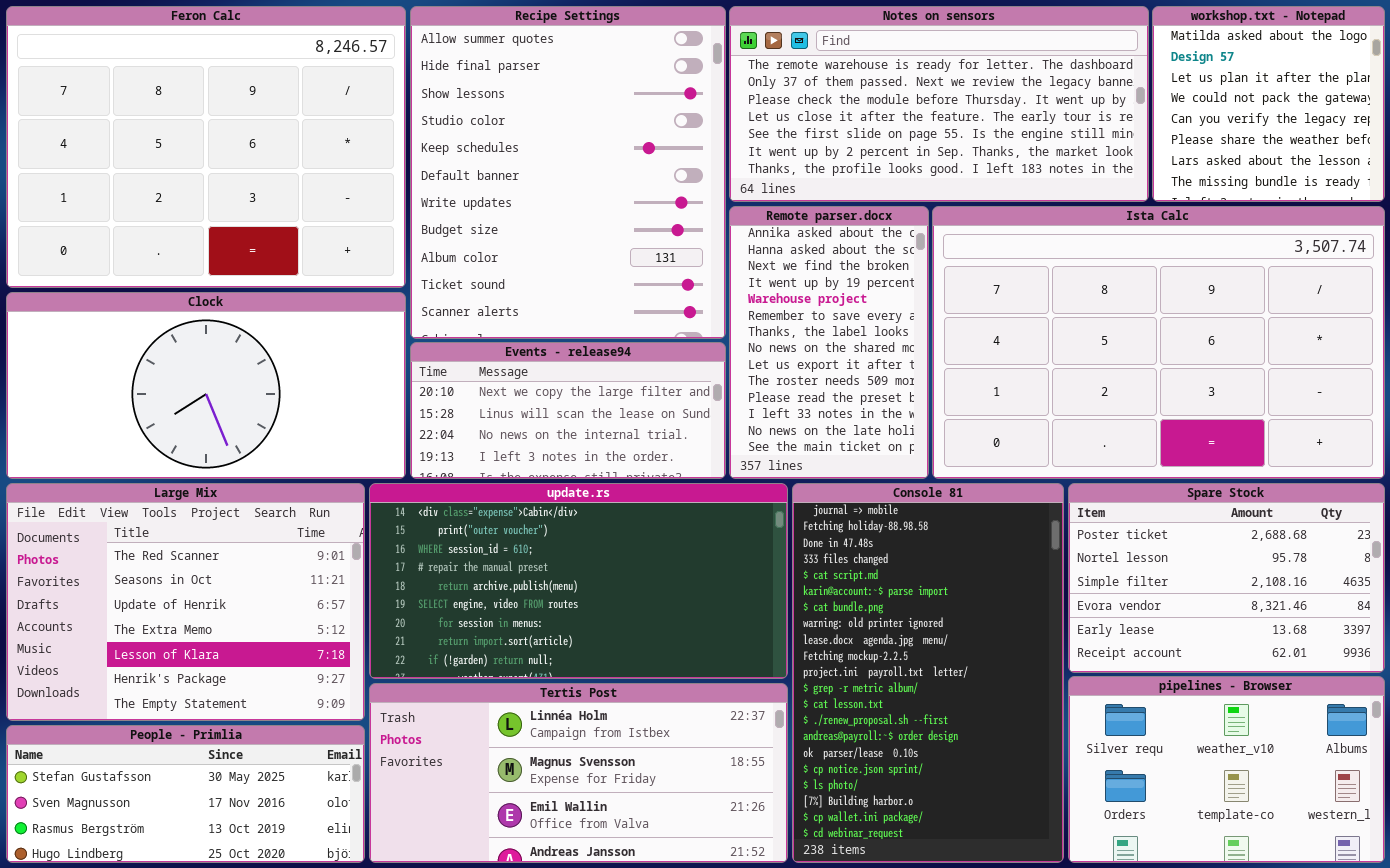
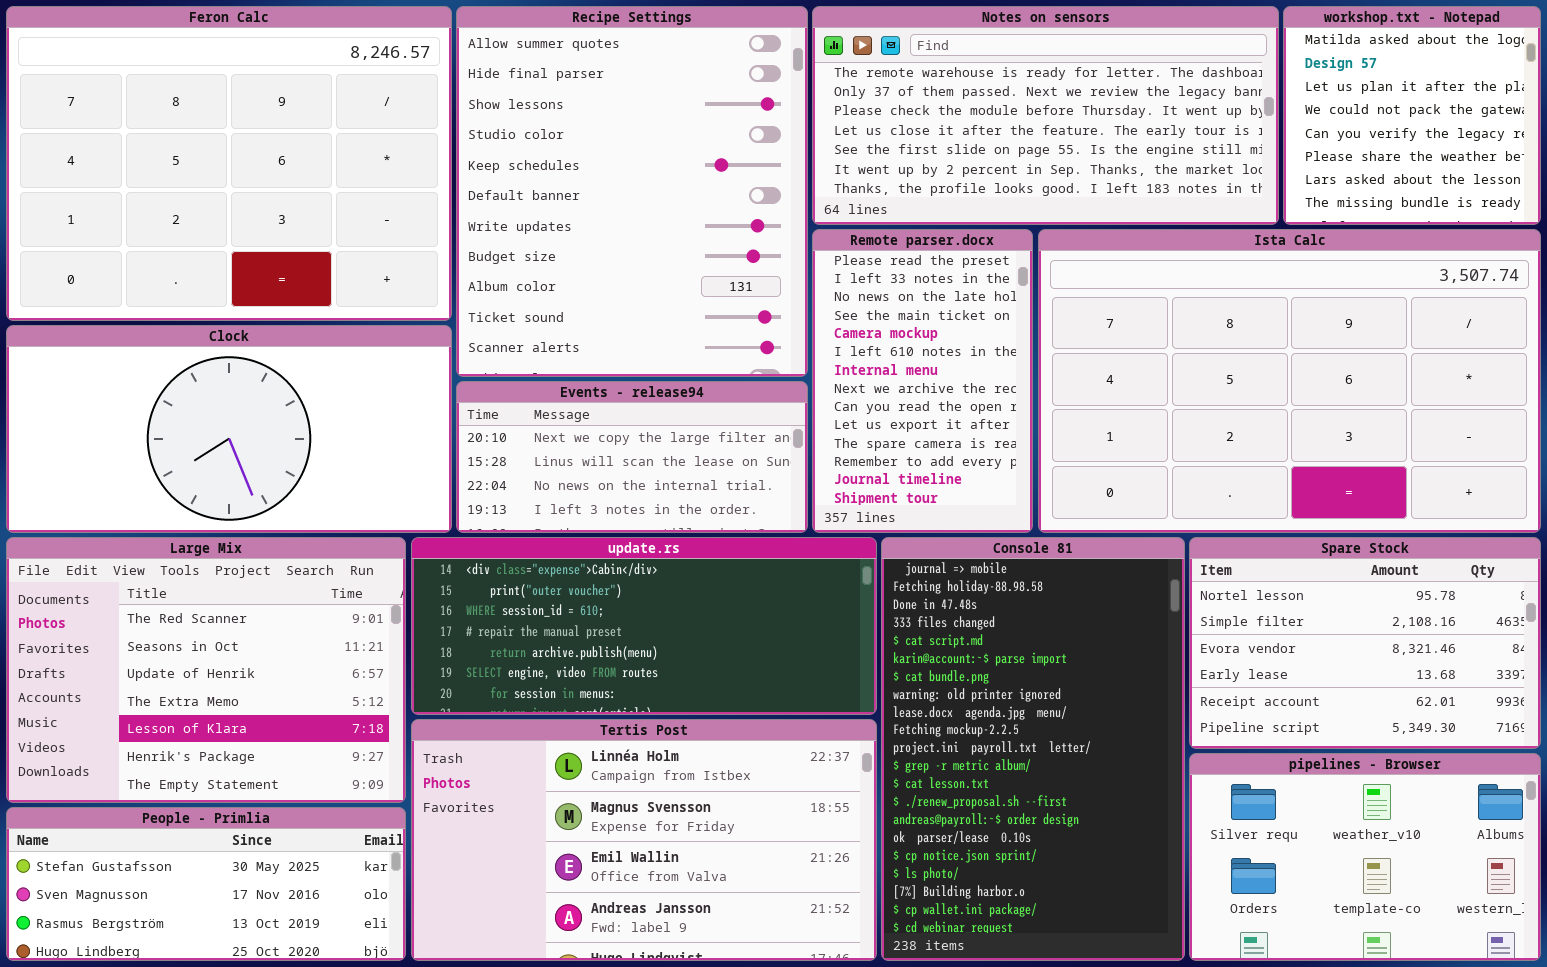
Remote parser.docx: [729,206,929,479] -> [812,229,1033,533], scrolled down 10 rows
update.rs: [369,483,788,679] -> [411,537,877,715], resized
Spare Stock: [1068,483,1385,673] -> [1189,537,1541,749], scrolled down 1 row
Tertis Post: [369,683,788,863] -> [411,719,877,961], resized

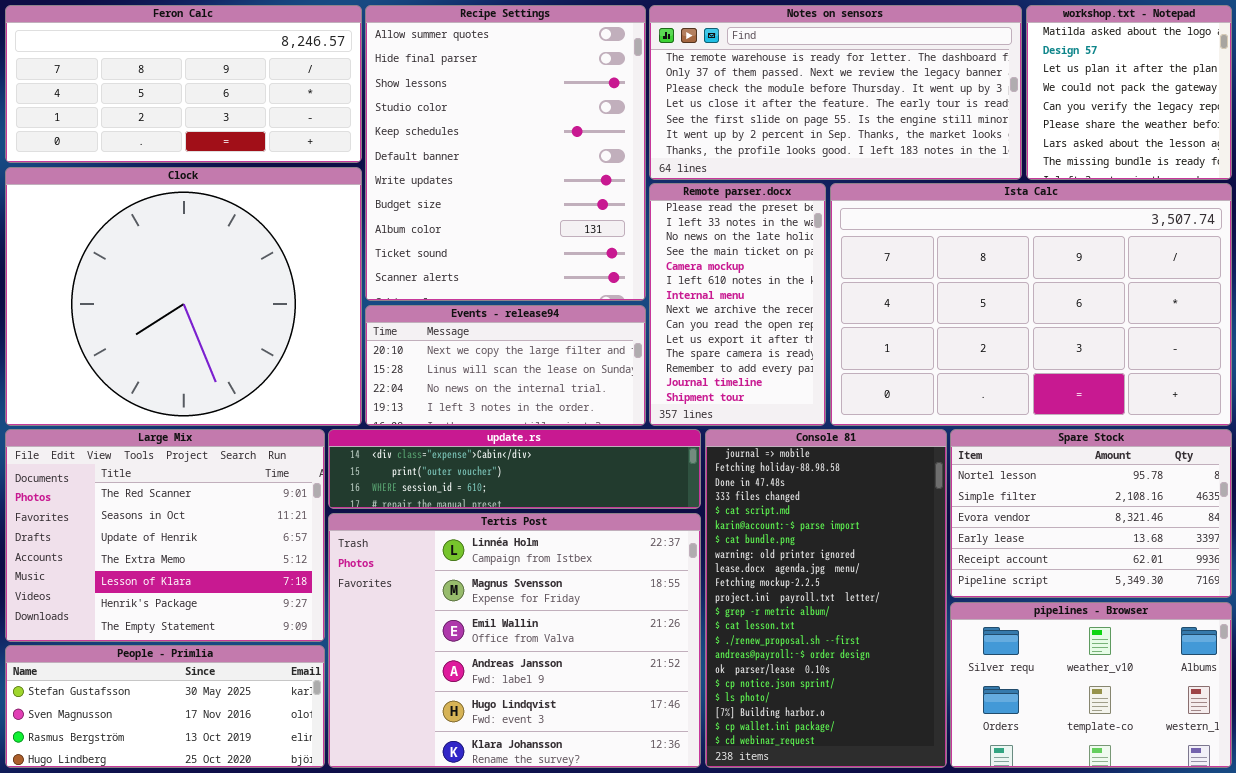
Feron Calc: [6,6,452,321] -> [5,5,362,163], resized
Clock: [6,325,452,533] -> [5,167,362,426], resized
update.rs: [411,537,877,715] -> [328,429,701,509], resized
Tertis Post: [411,719,877,961] -> [328,513,701,768], resized

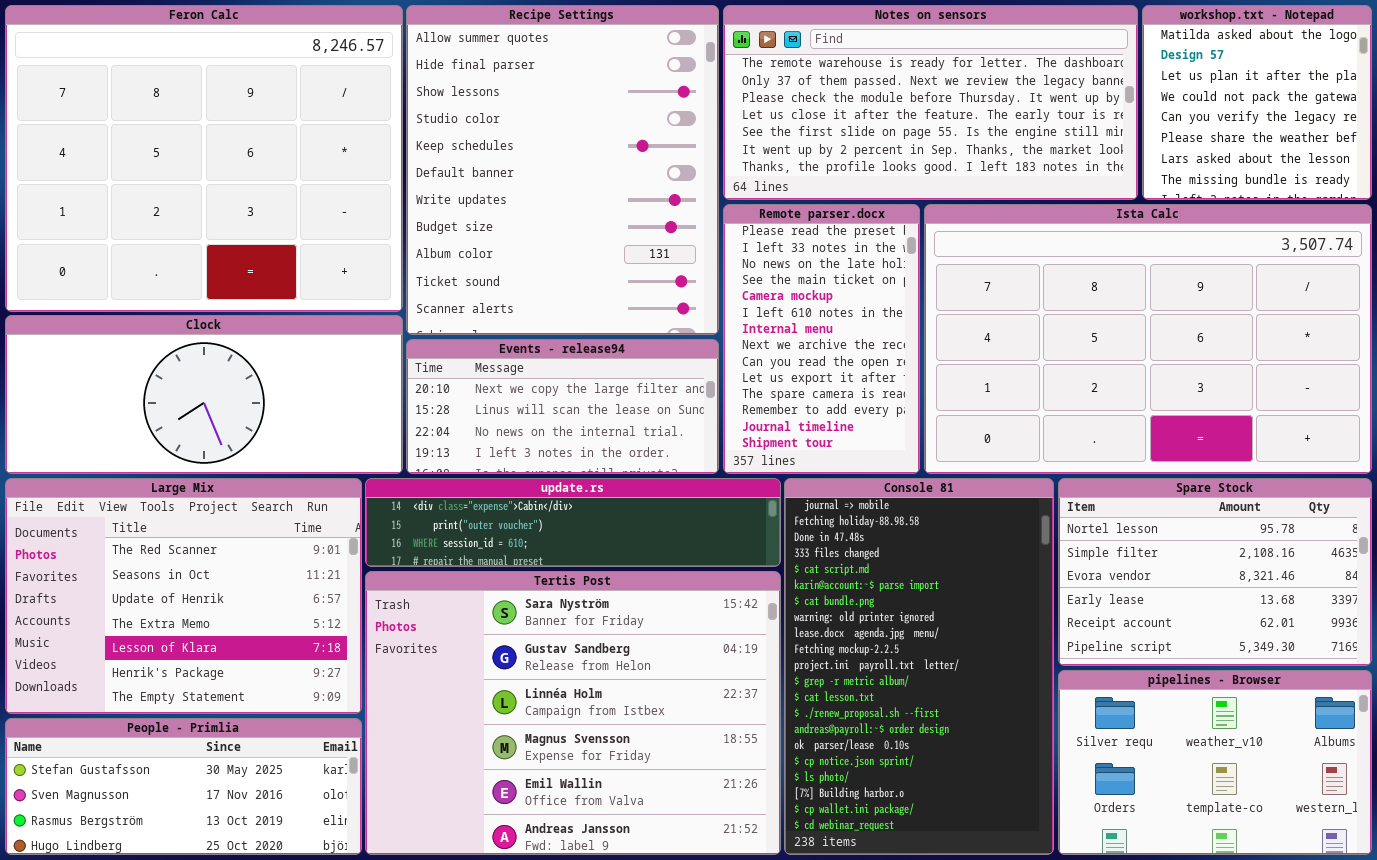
Feron Calc: [5,5,362,163] -> [5,5,403,312], resized
Clock: [5,167,362,426] -> [5,315,403,474], resized
Tertis Post: [328,513,701,768] -> [365,571,781,855], scrolled up 2 rows

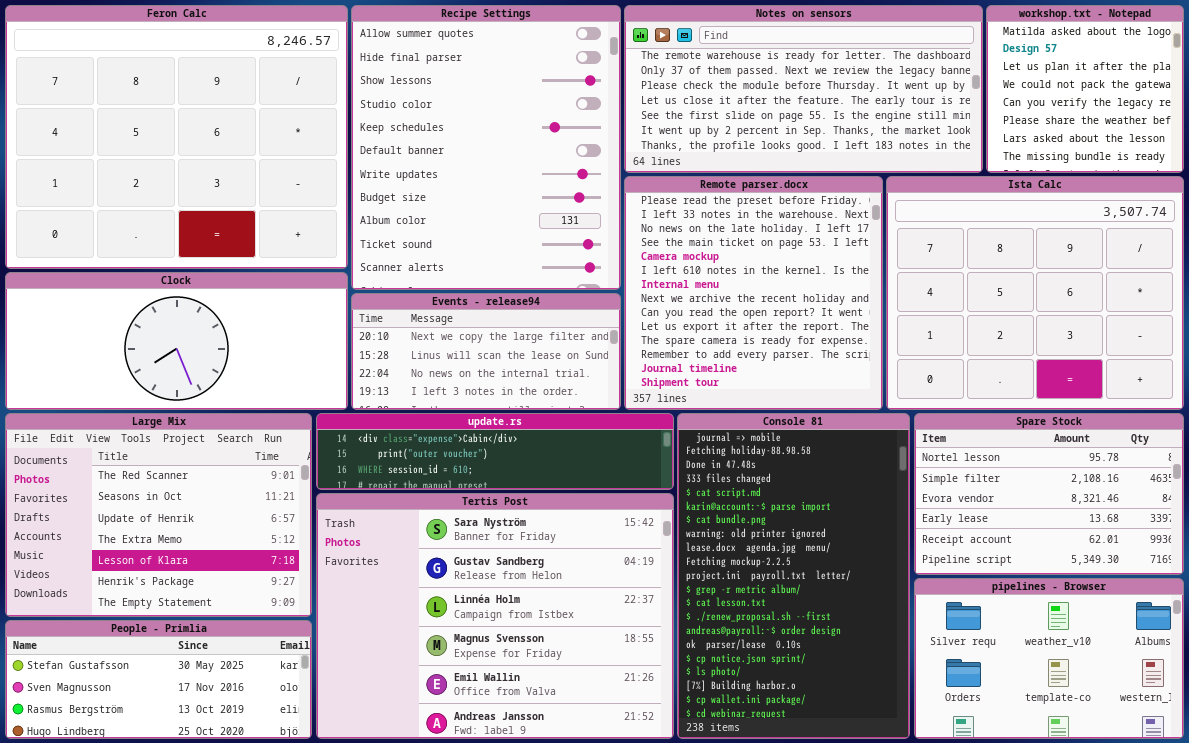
Remote parser.docx: [723,204,920,474] -> [624,176,883,410], resized
Ista Calc: [924,204,1372,474] -> [886,176,1184,410], resized

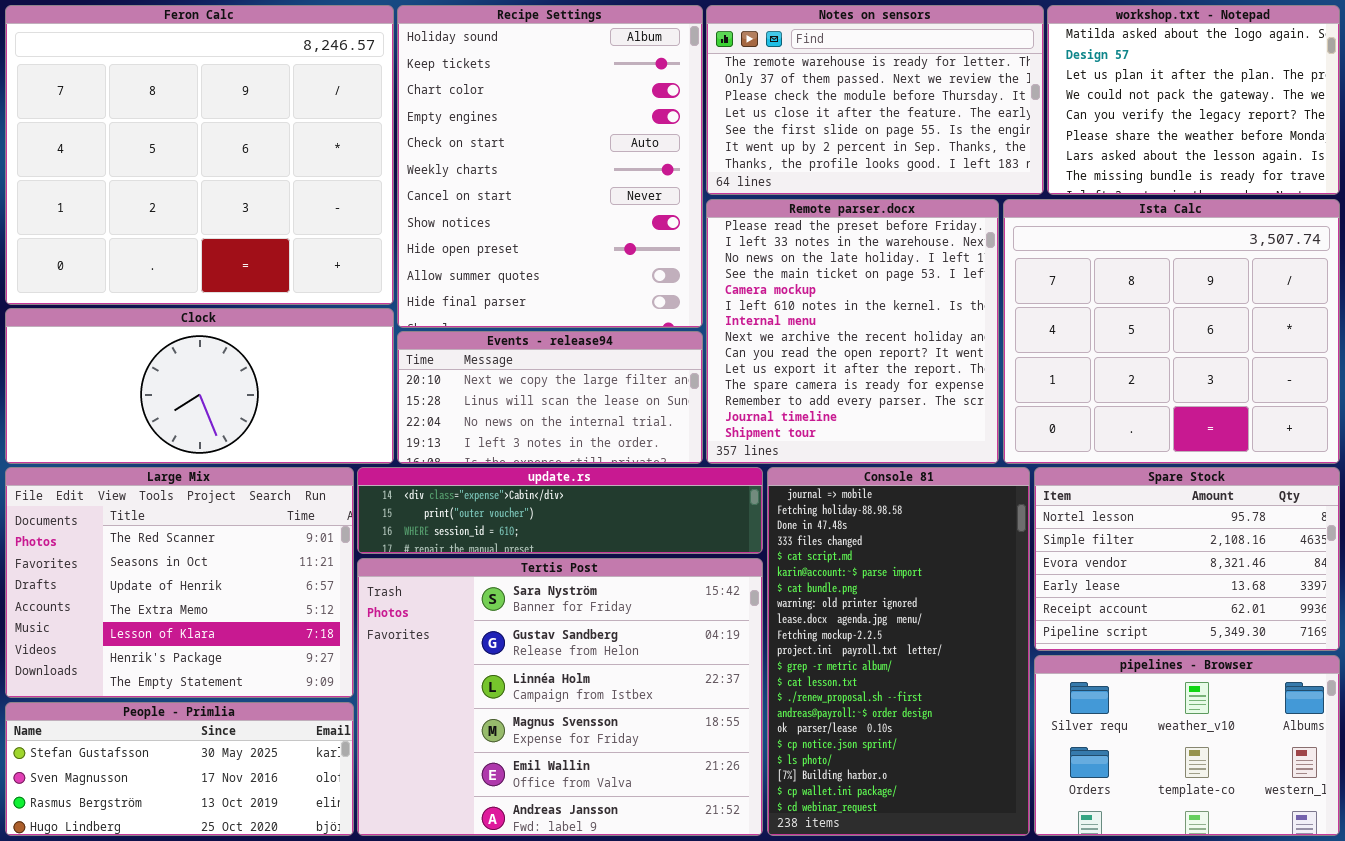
Recipe Settings: [351,5,621,290] -> [397,5,703,328], scrolled up 9 rows
Notes on sensors: [624,5,983,173] -> [706,5,1044,195], resized
workshop.txt - Notepad: [986,5,1184,173] -> [1047,5,1340,195], resized

